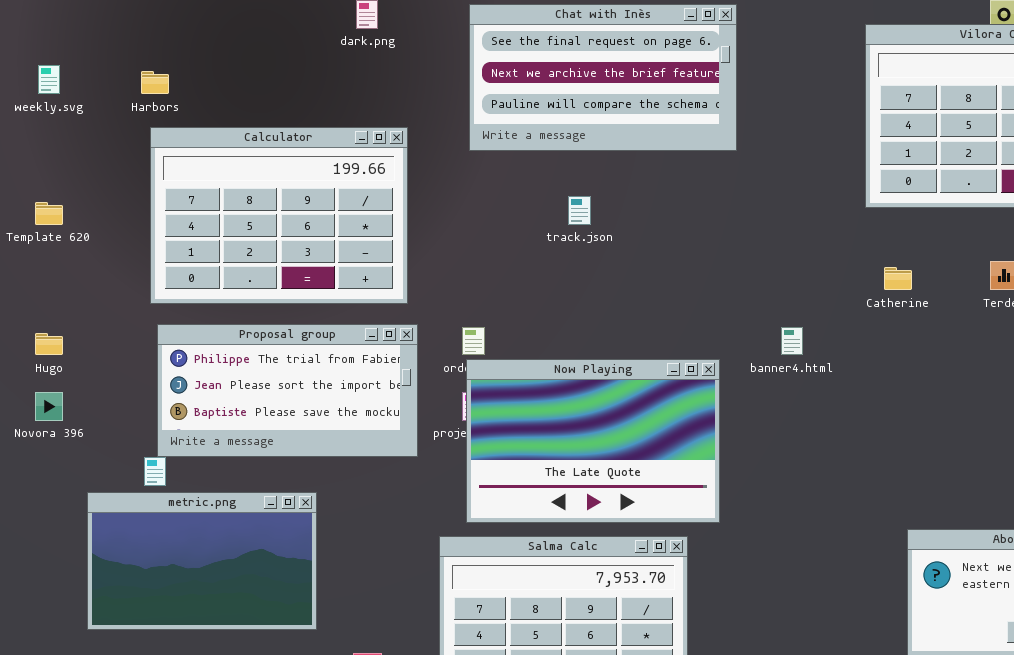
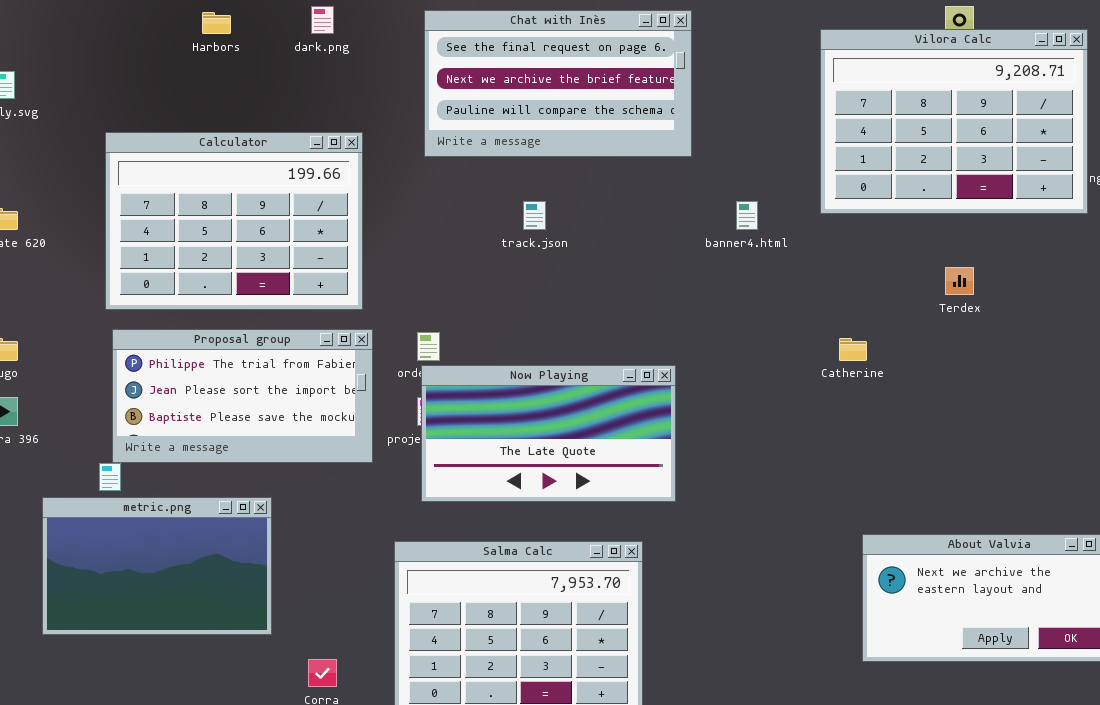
Harbors: [141,71,169,94] -> [202,12,231,34], moved
Catherine: [884,267,912,290] -> [839,338,867,361], moved
banner4.html: [781,327,803,355] -> [736,201,758,230], moved
Now Playing: [466,359,720,523] -> [421,365,676,502], resized

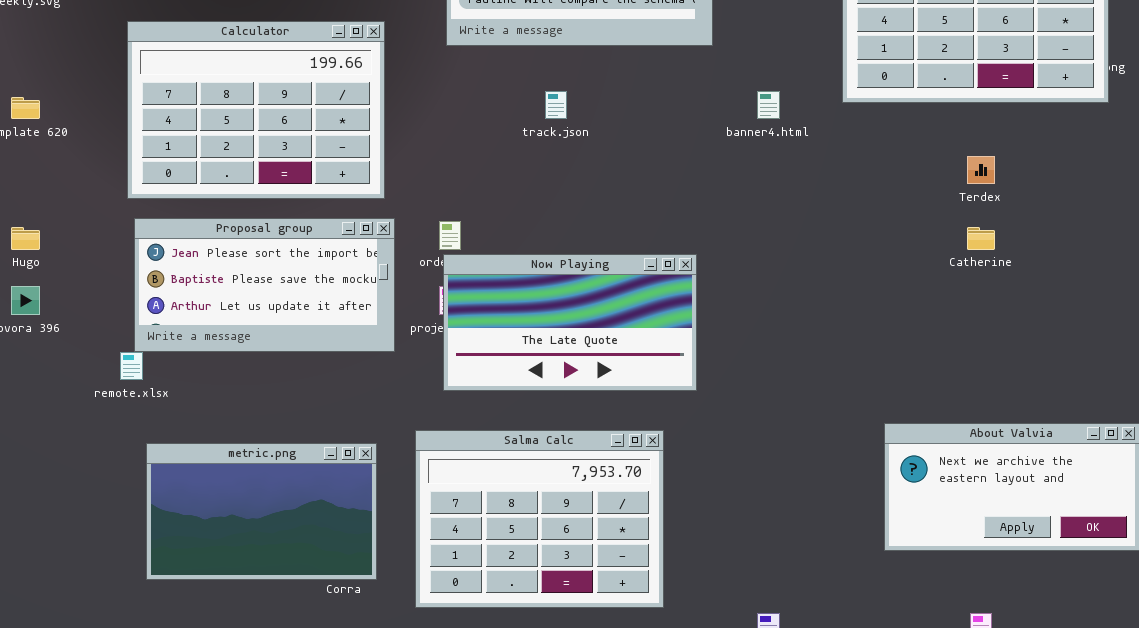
Proposal group: [112,329,373,463] -> [134,218,395,352], scrolled down 1 row
Catherine: [839,338,867,361] -> [967,227,995,250], moved
metric.png: [42,497,272,635] -> [146,443,377,580], moved

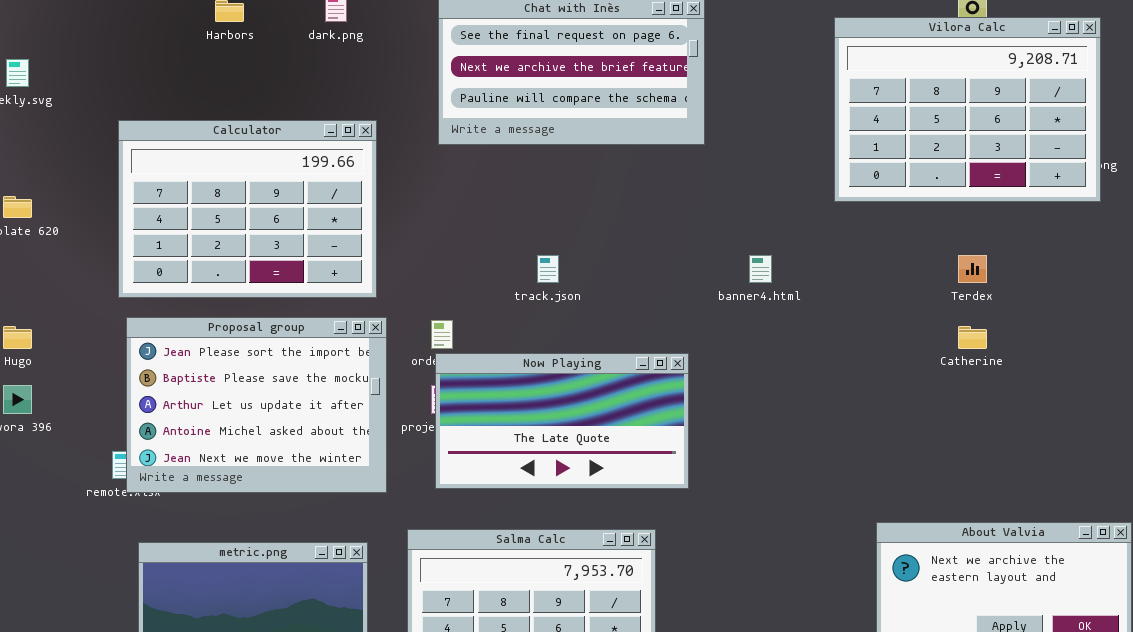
track.json: [545,91,567,119] -> [537,255,559,283], moved
banner4.html: [757,91,780,119] -> [749,255,772,283], moved
Proposal group: [134,218,395,352] -> [126,317,387,493], resized

